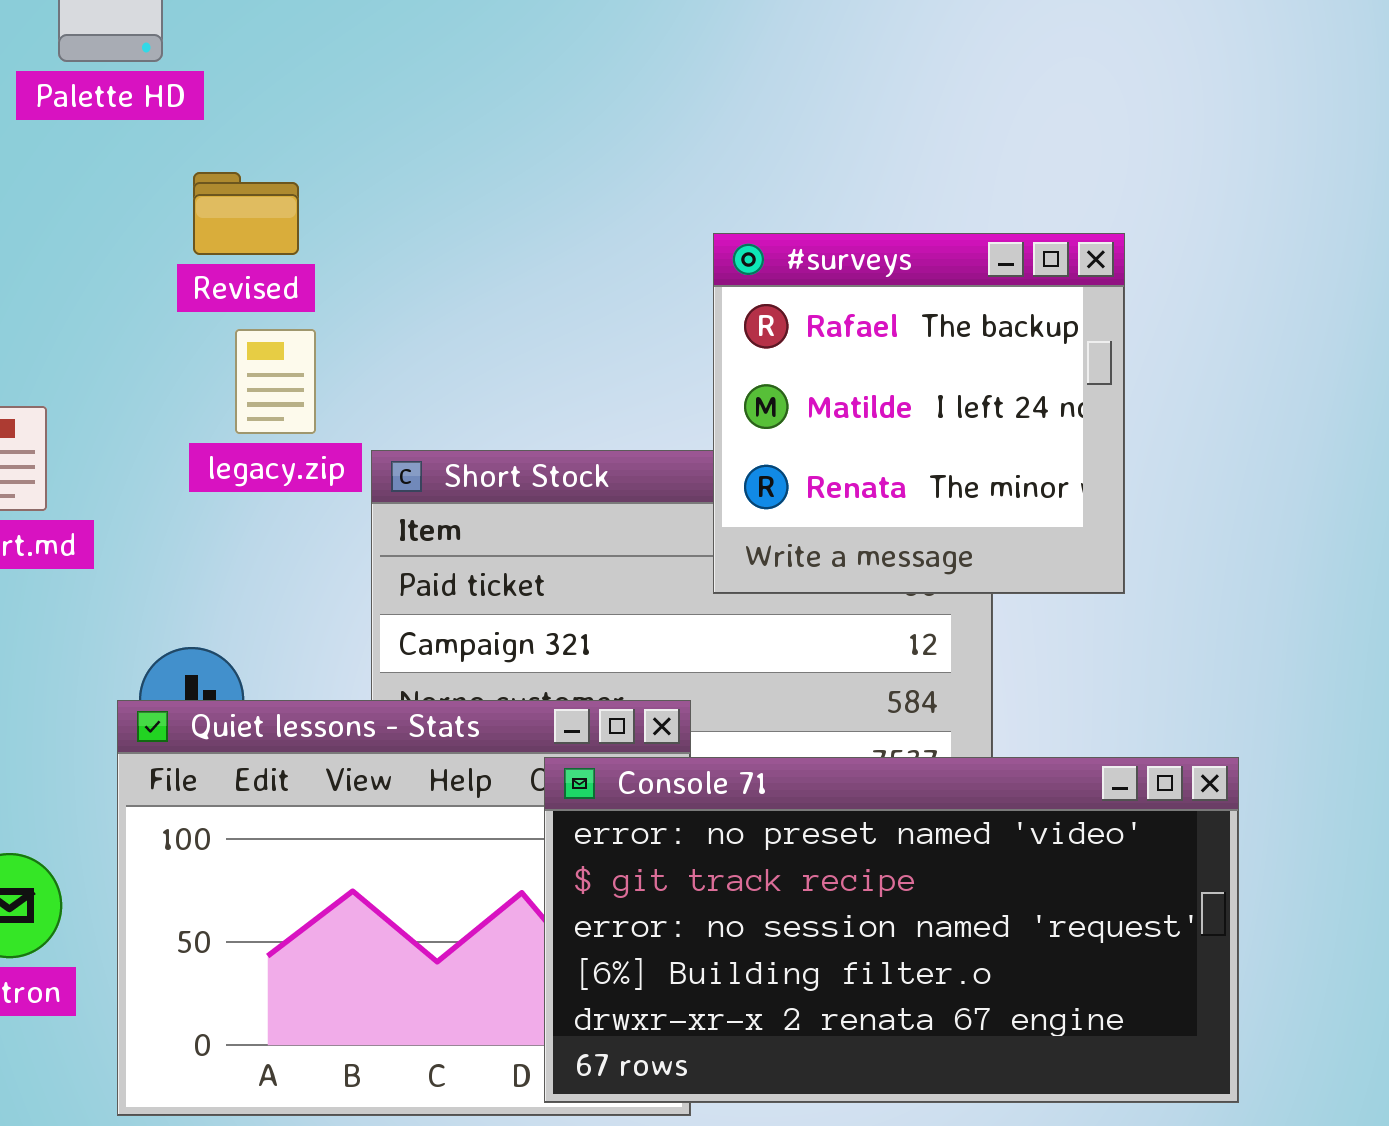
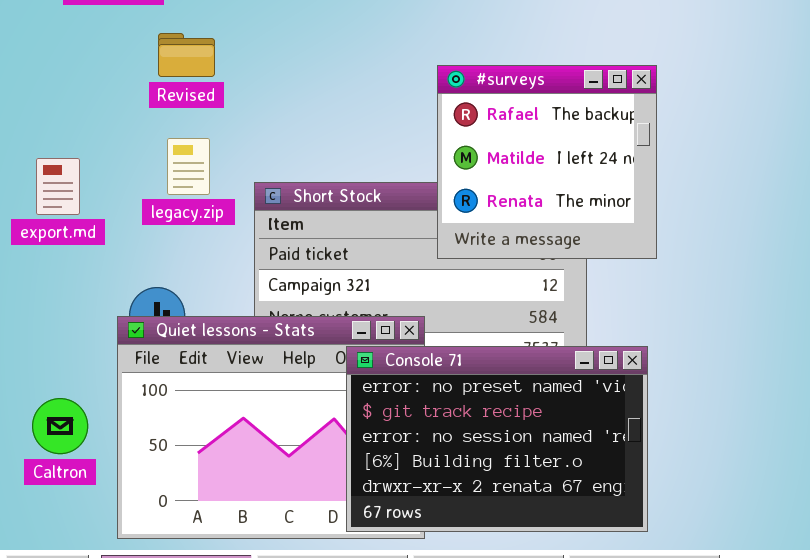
legacy.zip: [235,329,316,434] -> [167,138,210,195], moved
Console 71: [544,757,1239,1103] -> [346,346,648,532], resized

